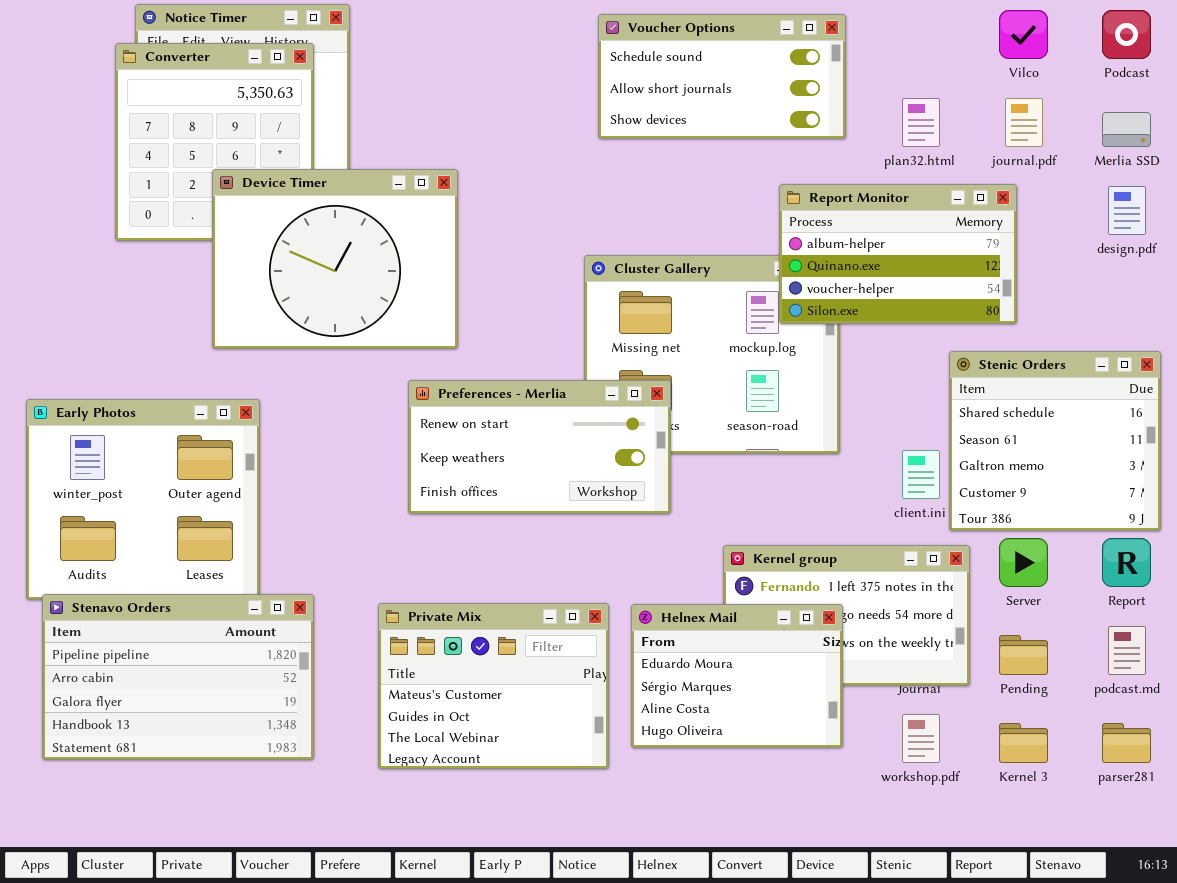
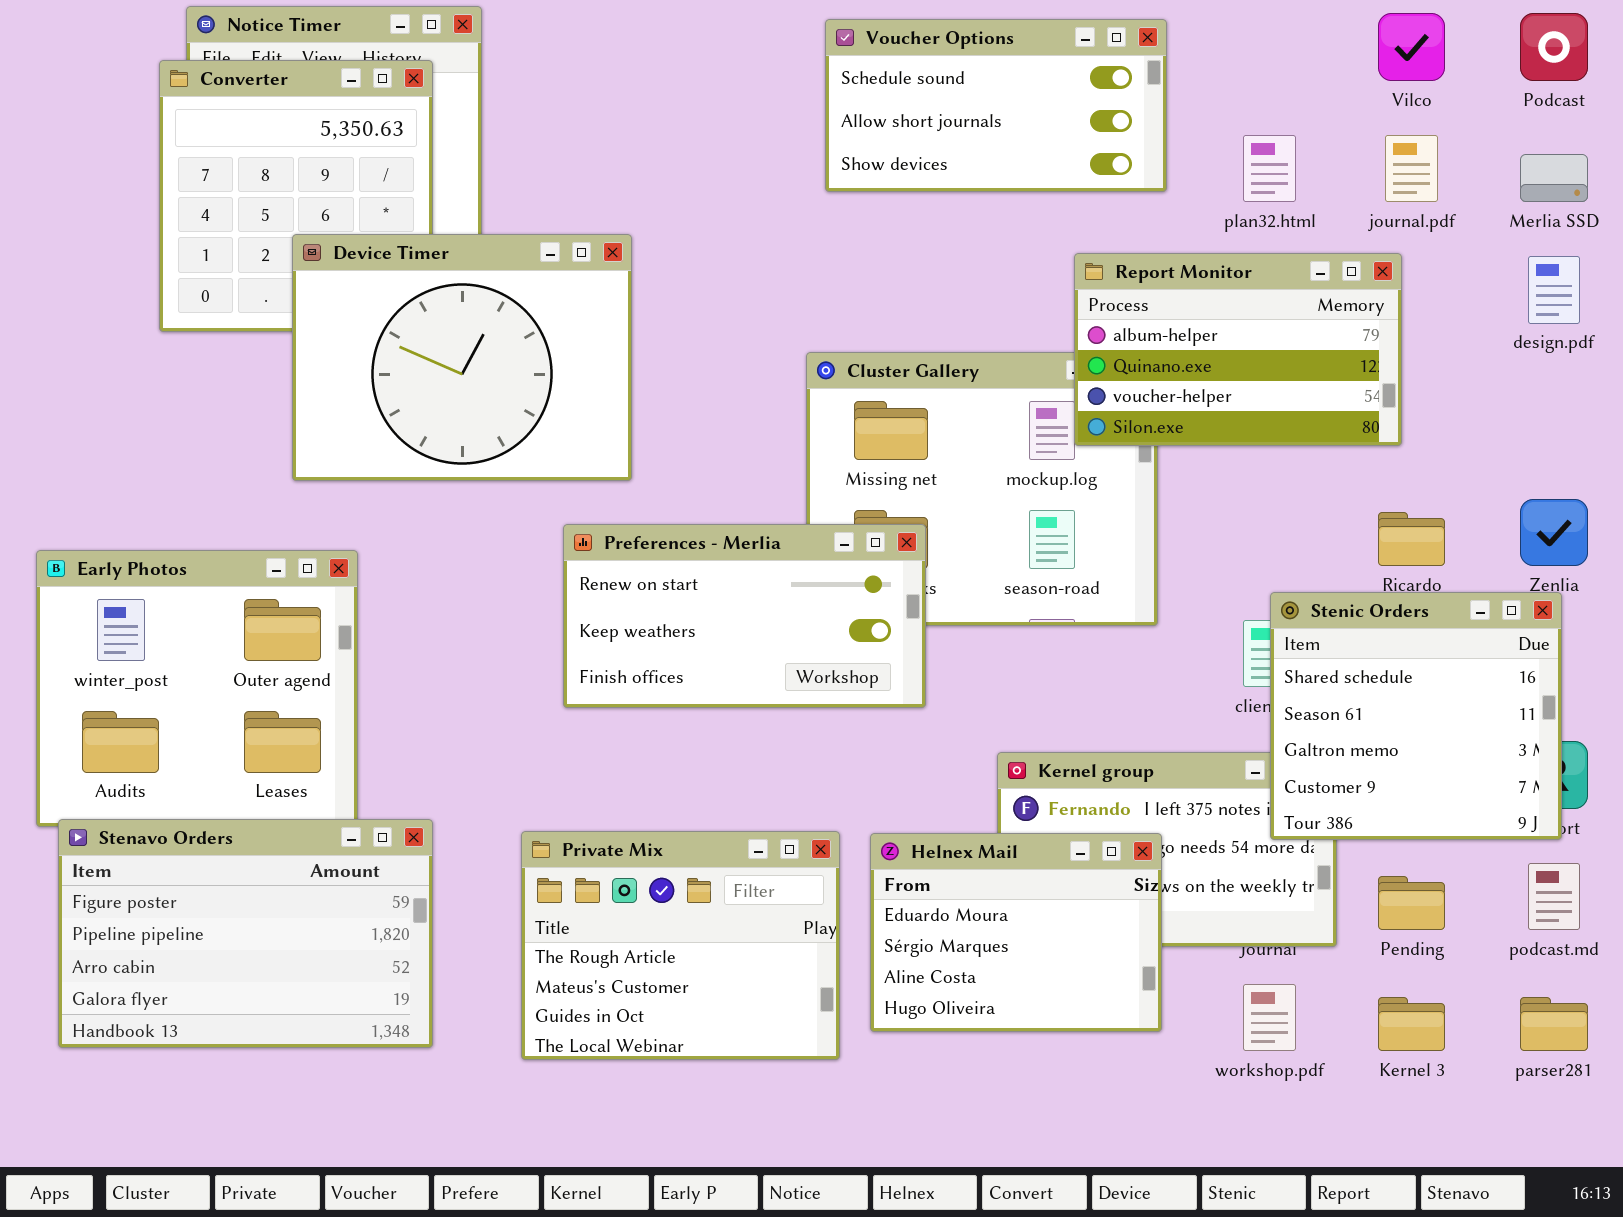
Stenic Orders: [949,351,1161,531] -> [1270,592,1562,840], moved
Stenavo Orders: [42,594,314,760] -> [58,819,433,1048], scrolled up 1 row
Private Mix: [378,603,609,769] -> [521,831,840,1060], scrolled up 1 row

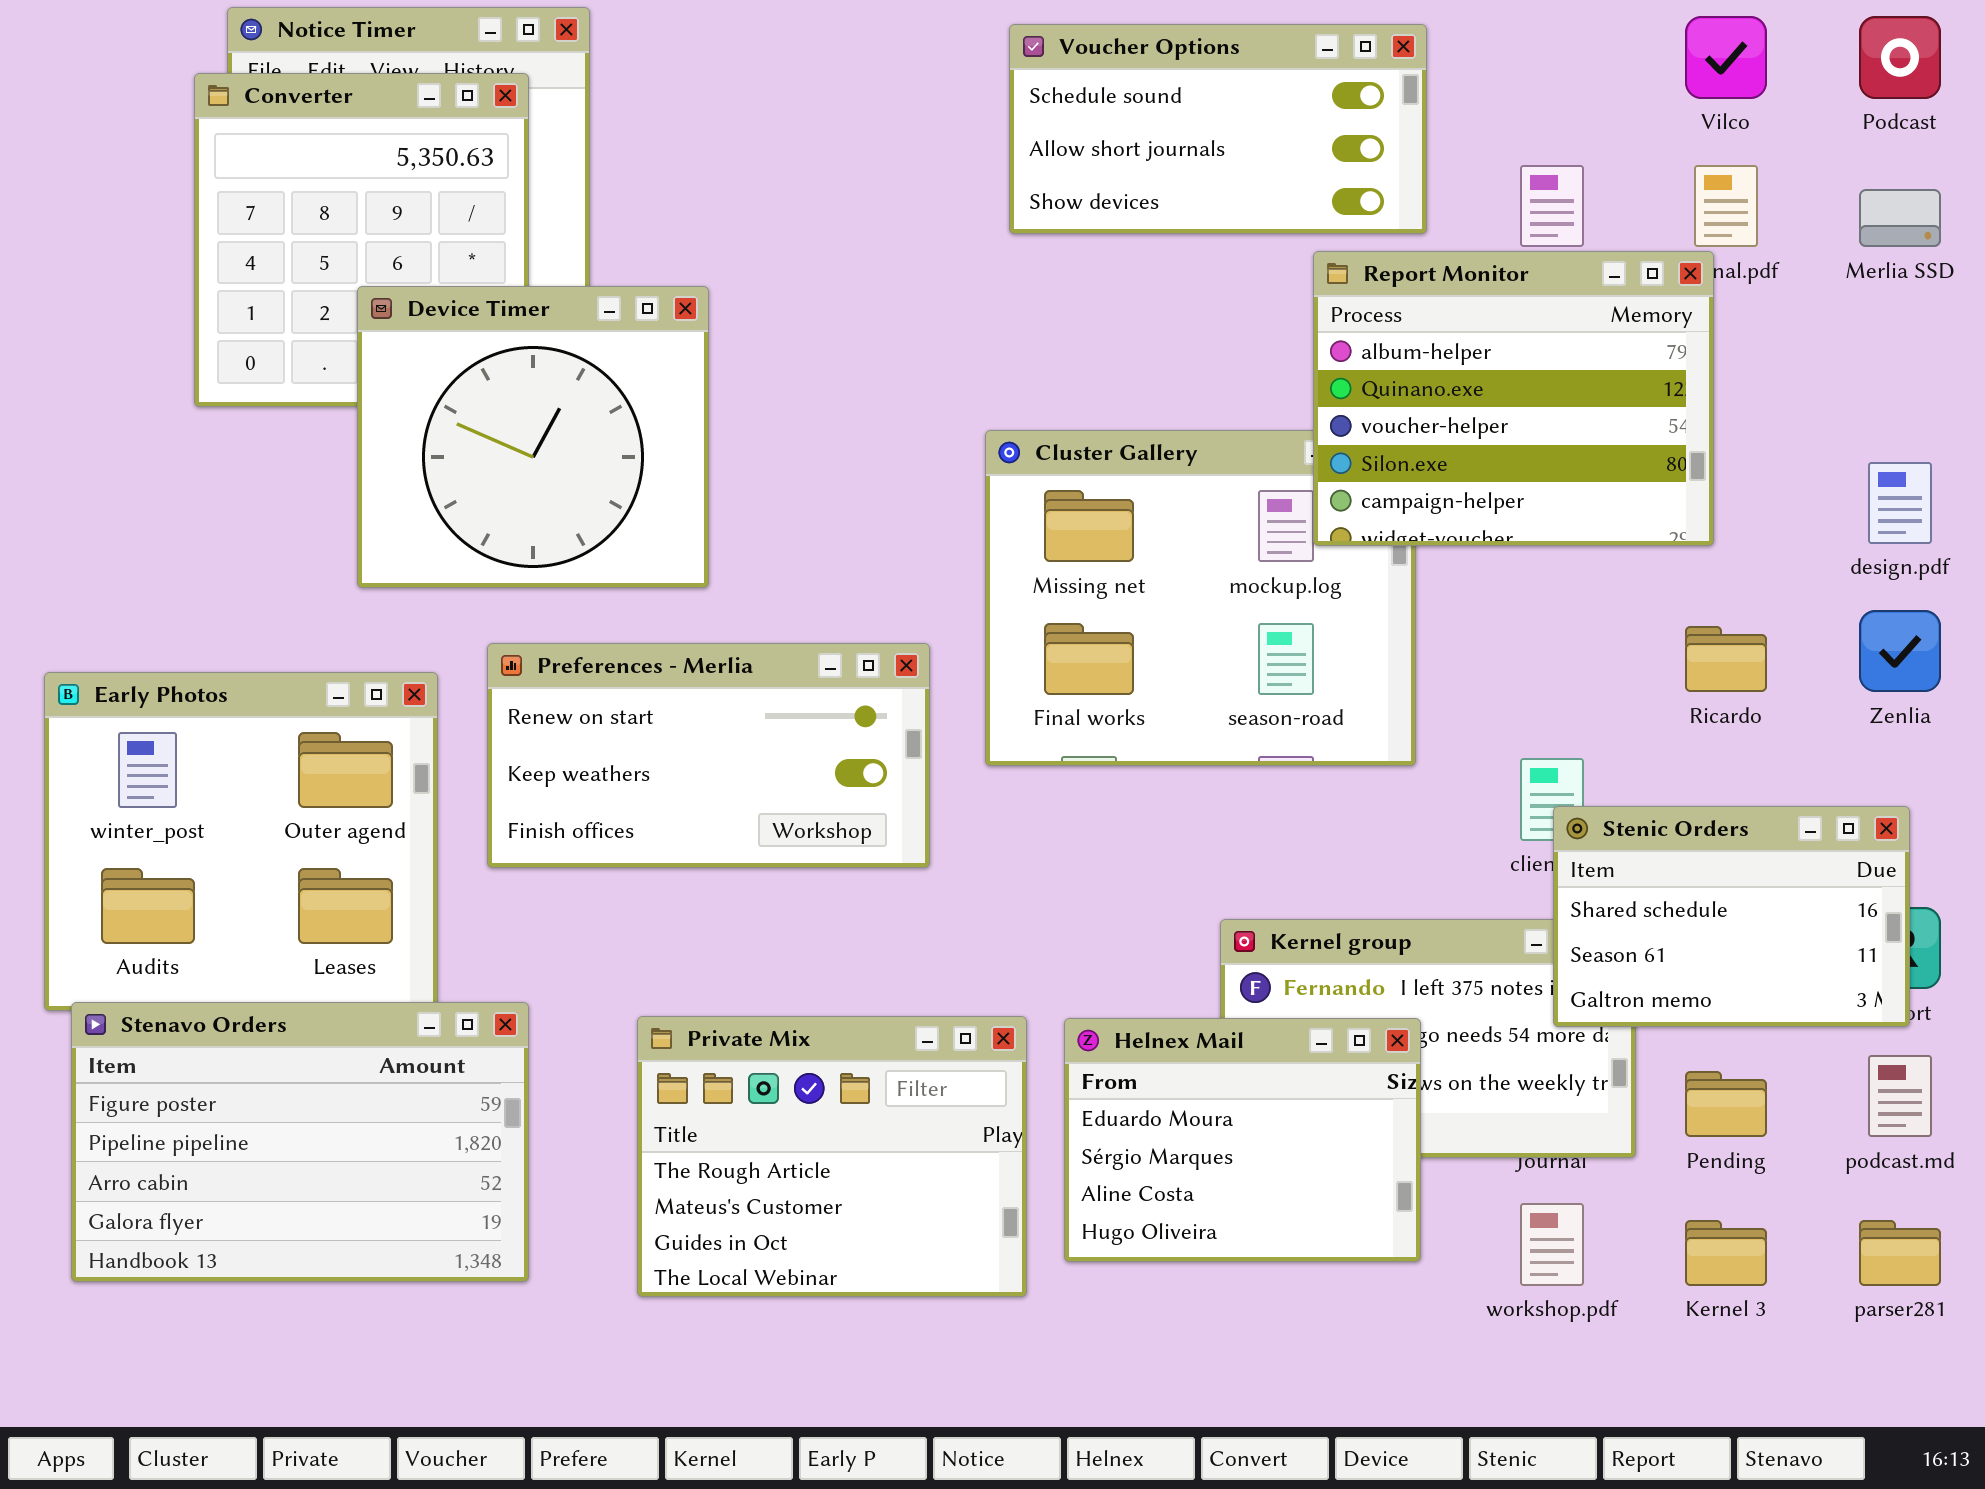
Device Timer: [292,234,632,481] -> [357,286,709,588], resized
Report Monitor: [1074,253,1402,446] -> [1313,251,1714,546], resized
design.pdf: [1528,256,1580,324] -> [1868,462,1932,544], moved
Preferences - Merlia: [563,524,926,708] -> [487,643,930,868], moved
Stenic Orders: [1270,592,1562,840] -> [1553,806,1910,1027], resized

